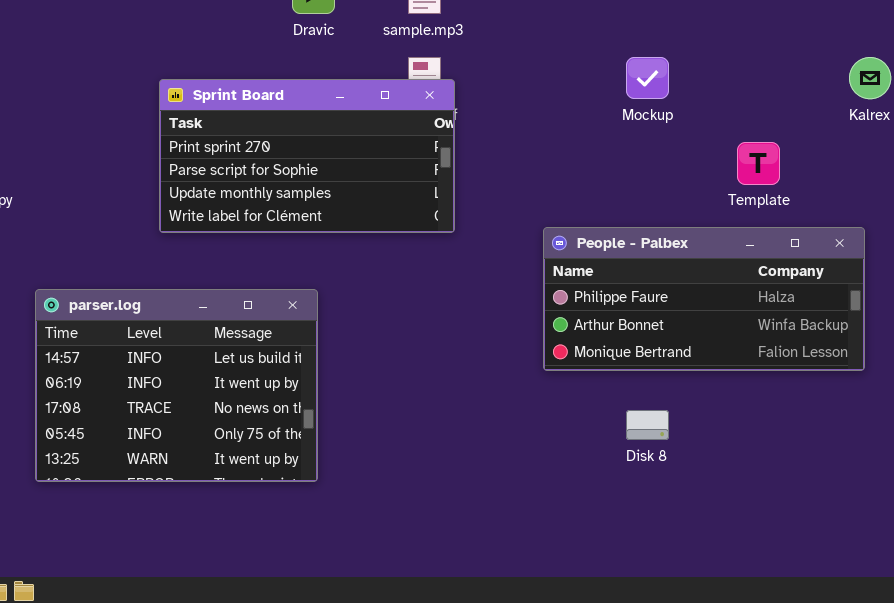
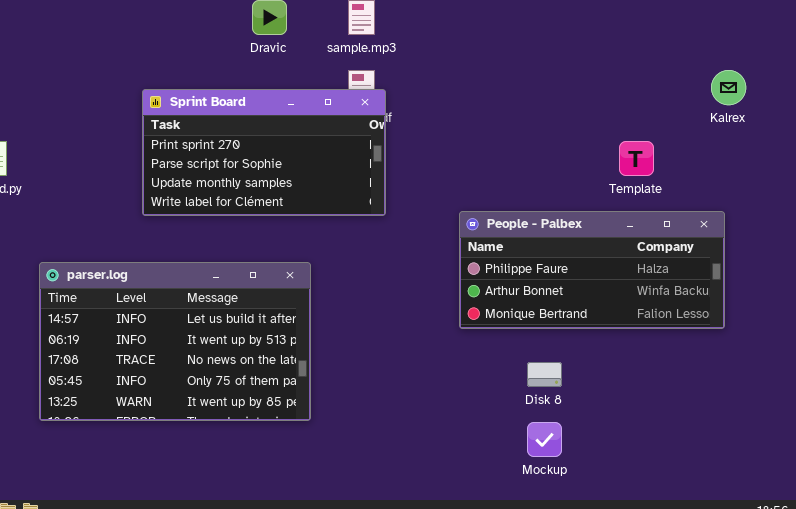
Mockup: [626,57,669,99] -> [527,422,562,457], moved
parser.log: [35,289,318,482] -> [39,262,311,421], resized

